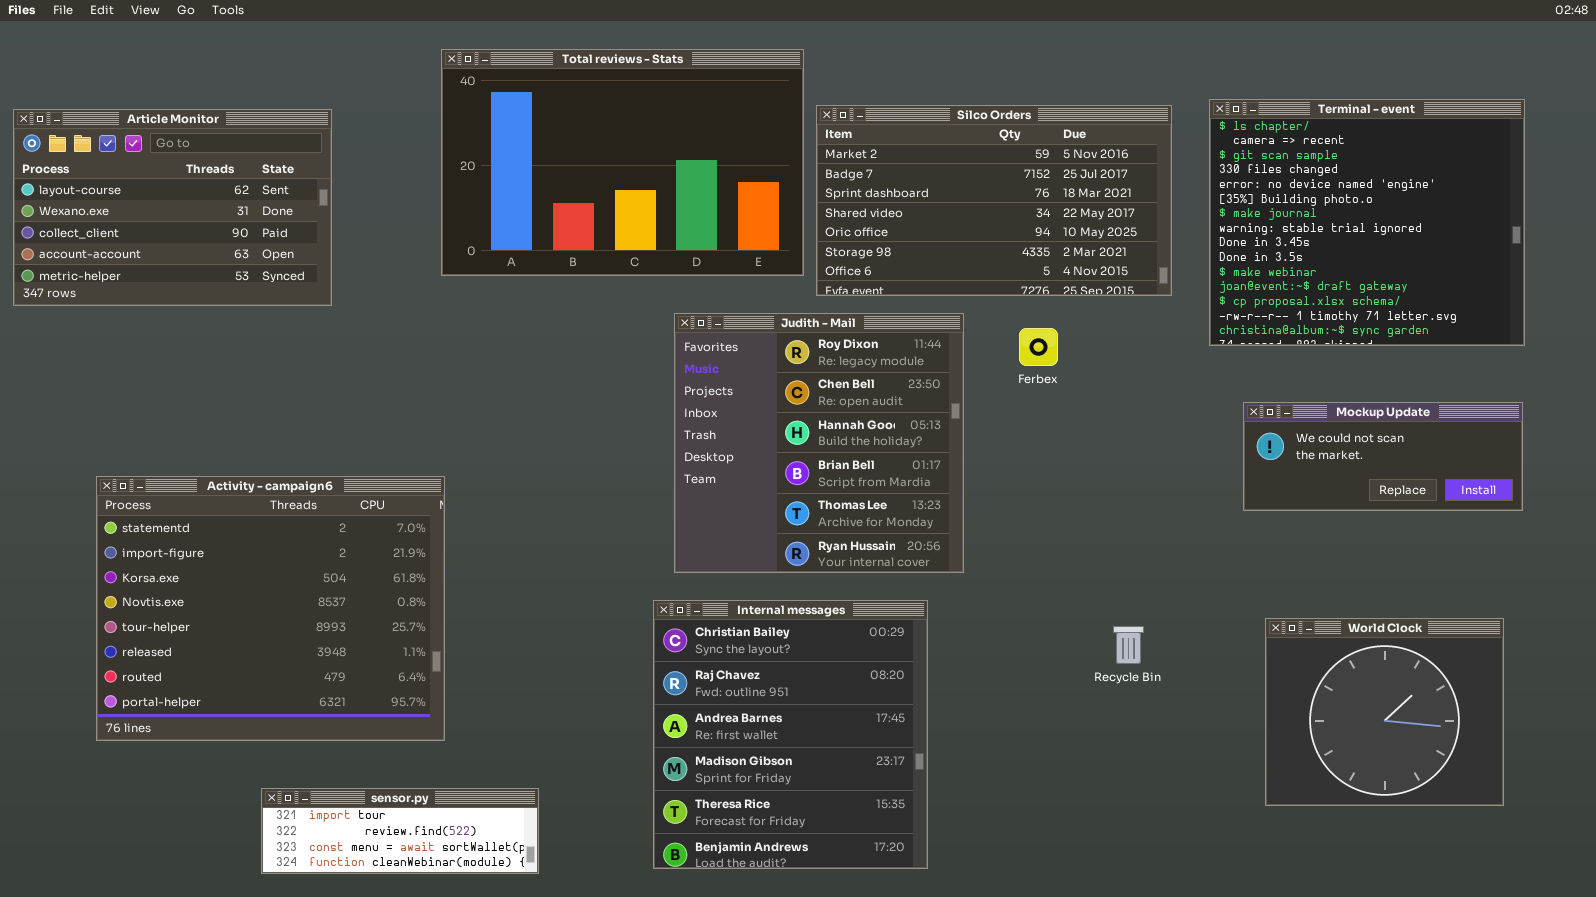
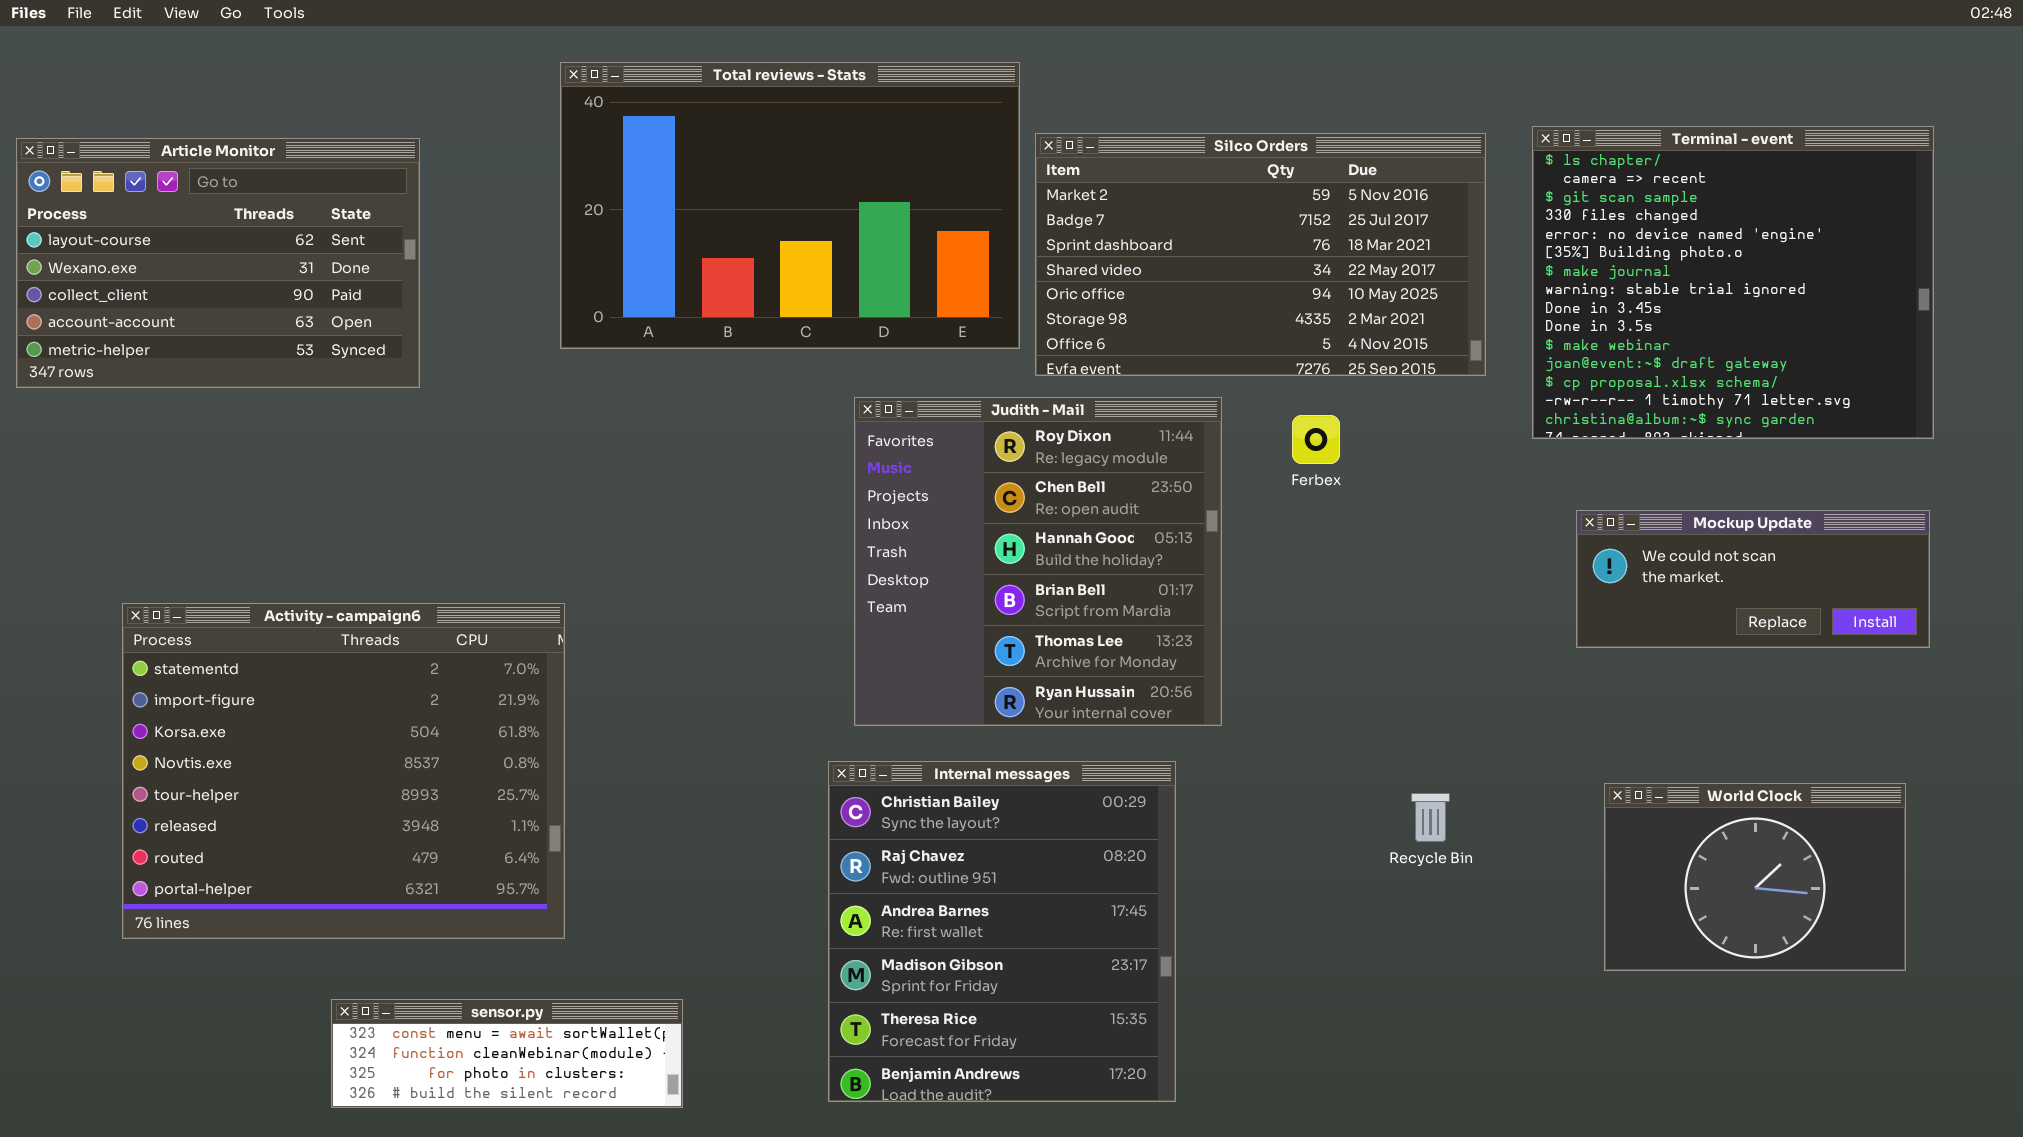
World Clock: [1265,618,1504,806] -> [1604,783,1906,971], resized
sensor.py: [261,788,539,874] -> [331,999,683,1108], scrolled down 2 rows

